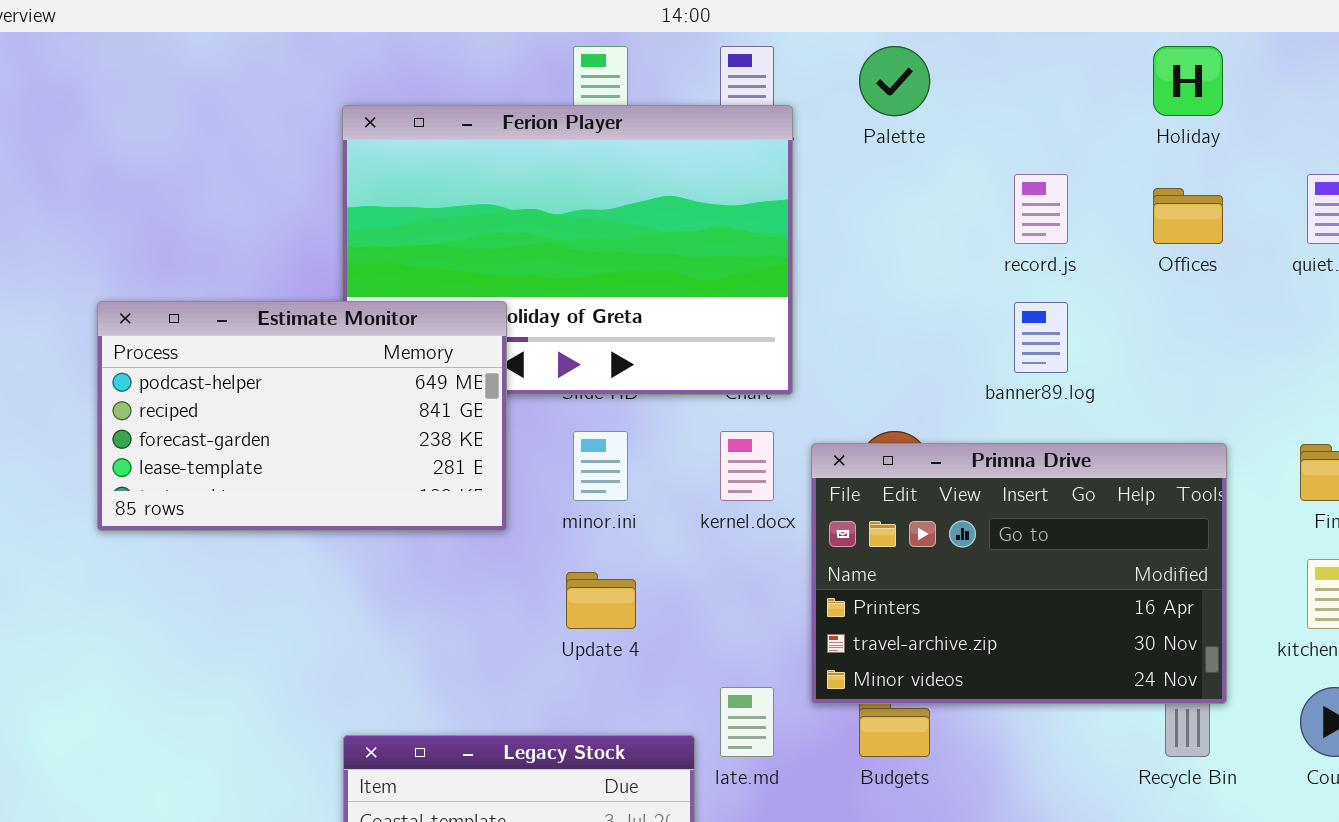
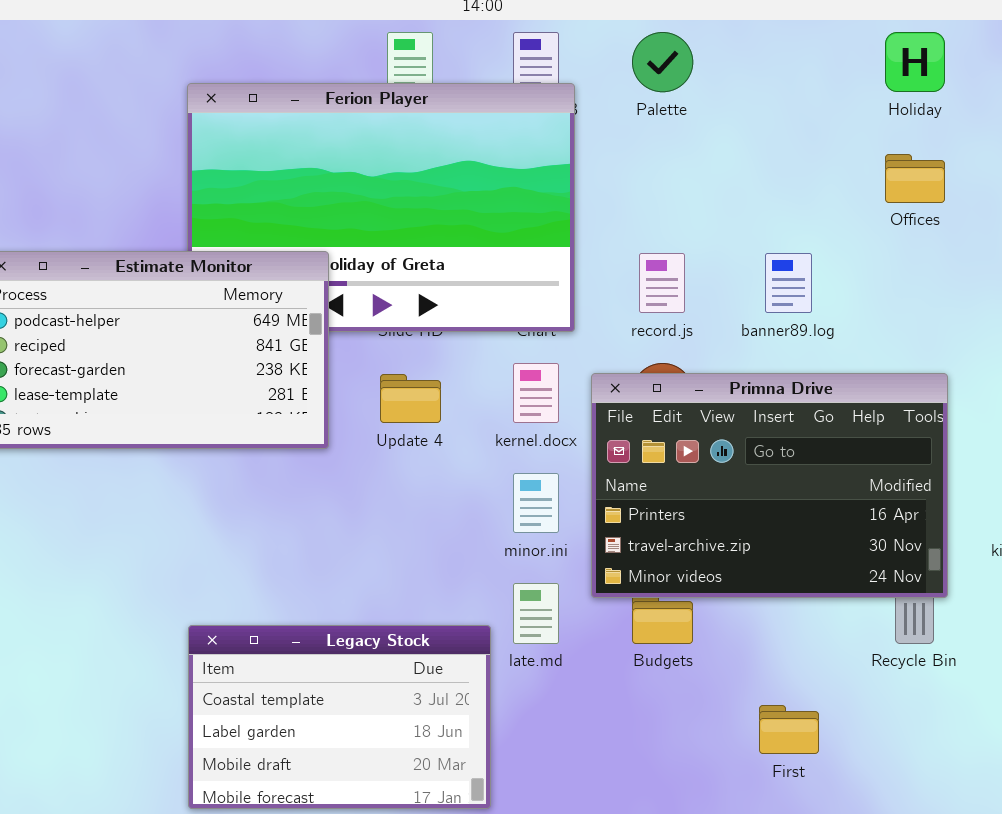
record.js: [1014,174,1068,244] -> [639,253,685,313], moved
minor.ini: [573,431,628,501] -> [513,473,559,533], moved
Update 4: [566,572,636,629] -> [380,374,441,423], moved

